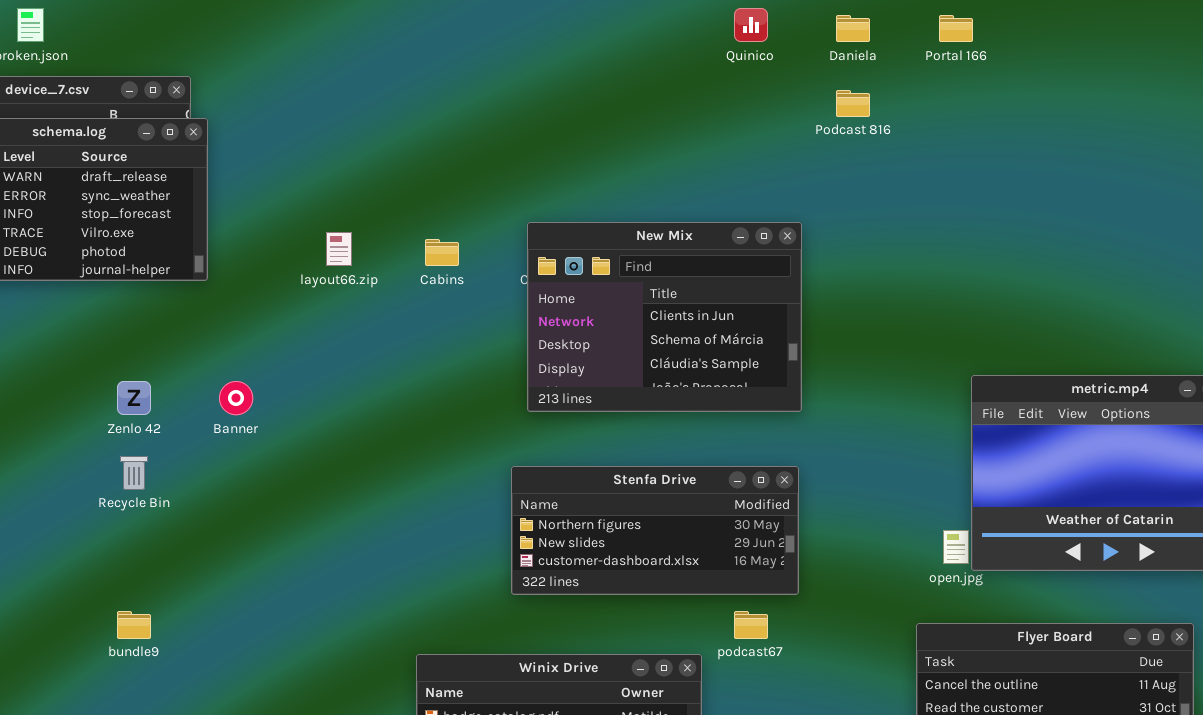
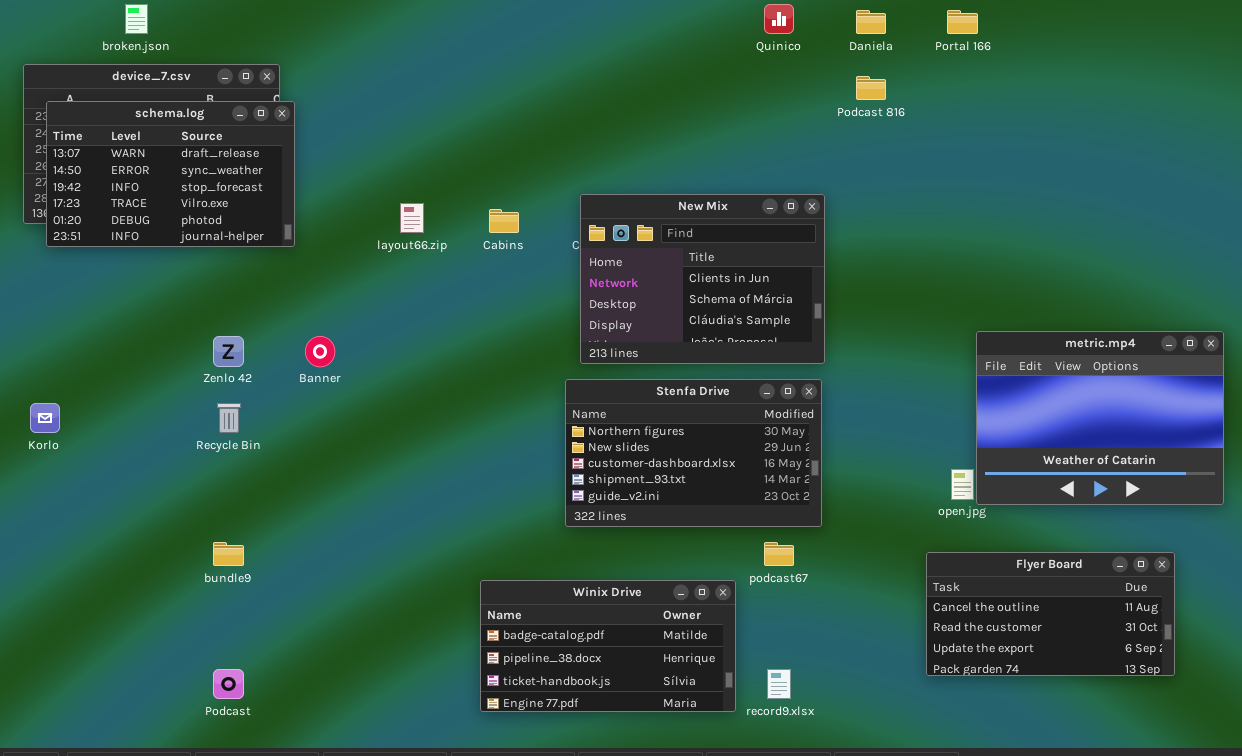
Stenfa Drive: [511,466,799,595] -> [565,379,822,527], resized

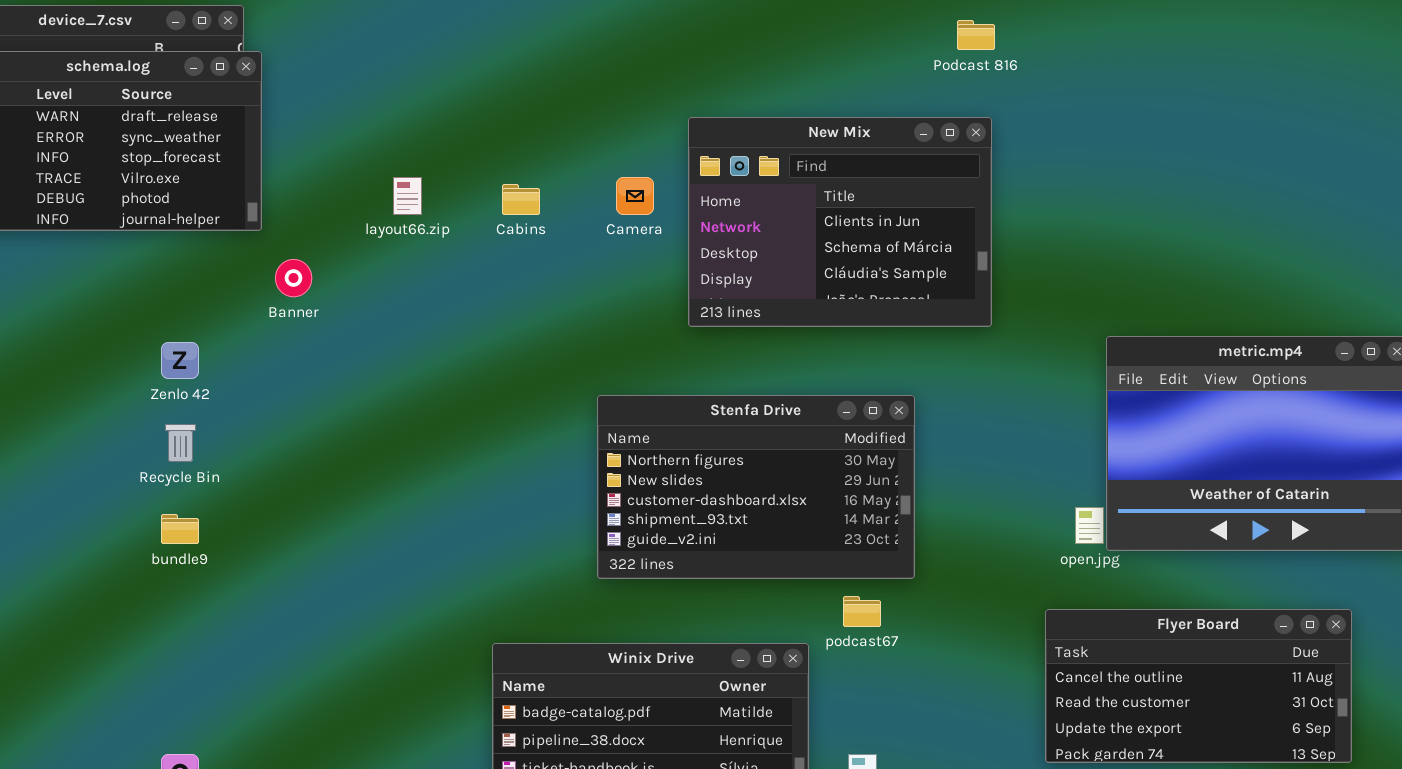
New Mix: [580,194,825,364] -> [688,117,992,327], moved
Banner: [305,336,335,367] -> [275,259,312,297], moved
bundle9: [213,542,244,566] -> [161,514,199,544], moved

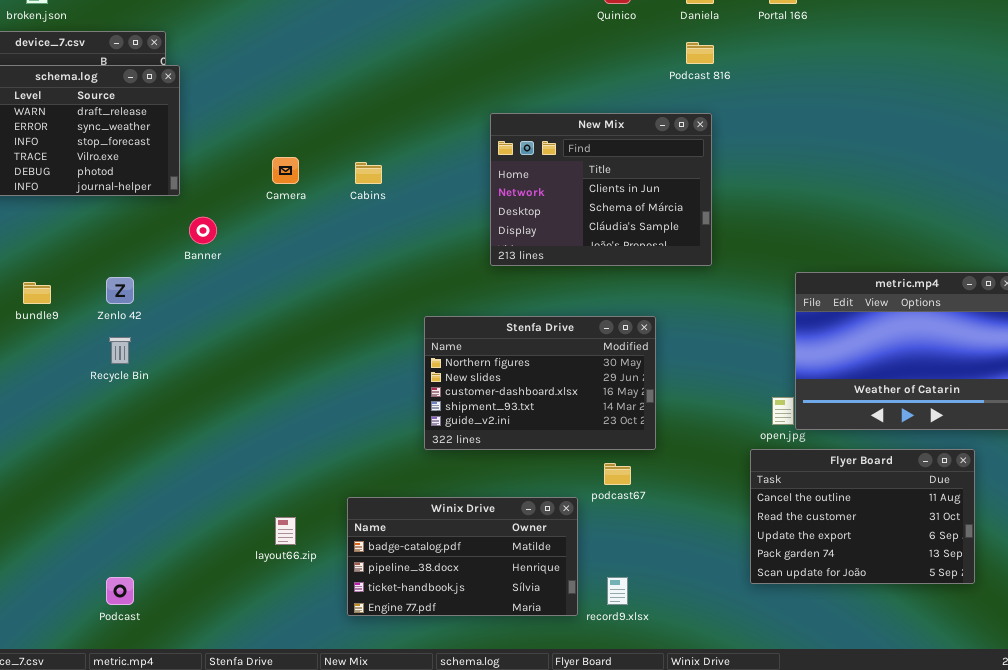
layout66.zip: [393,177,422,215] -> [275,517,296,545], moved
Camera: [616,177,654,215] -> [272,157,299,184], moved
bundle9: [161,514,199,544] -> [23,282,51,304], moved
Flyer Board: [1045,609,1352,763] -> [750,449,975,584], resized

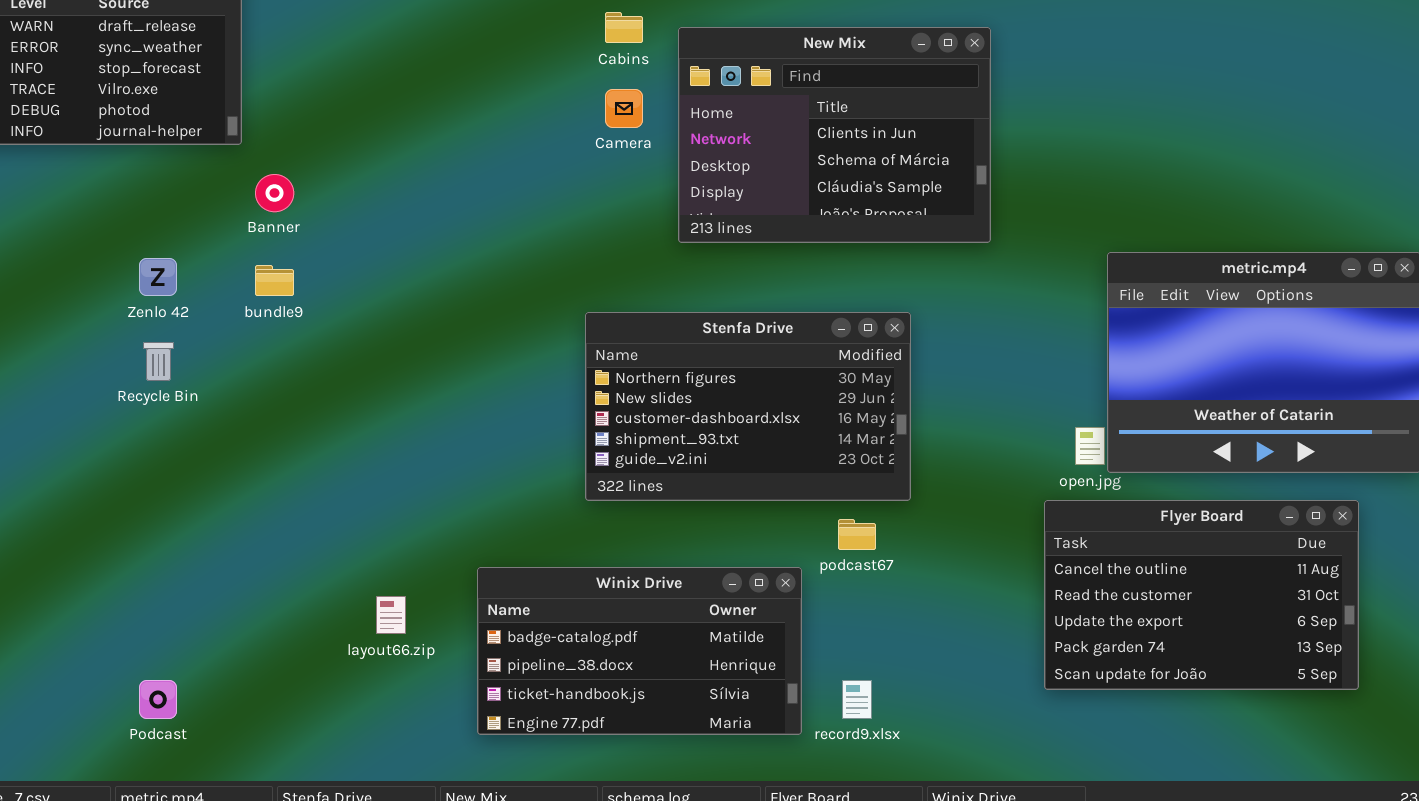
Camera: [272,157,299,184] -> [605,89,643,128], moved
Cabins: [355,162,382,184] -> [605,12,643,43], moved
bundle9: [23,282,51,304] -> [255,265,294,296], moved

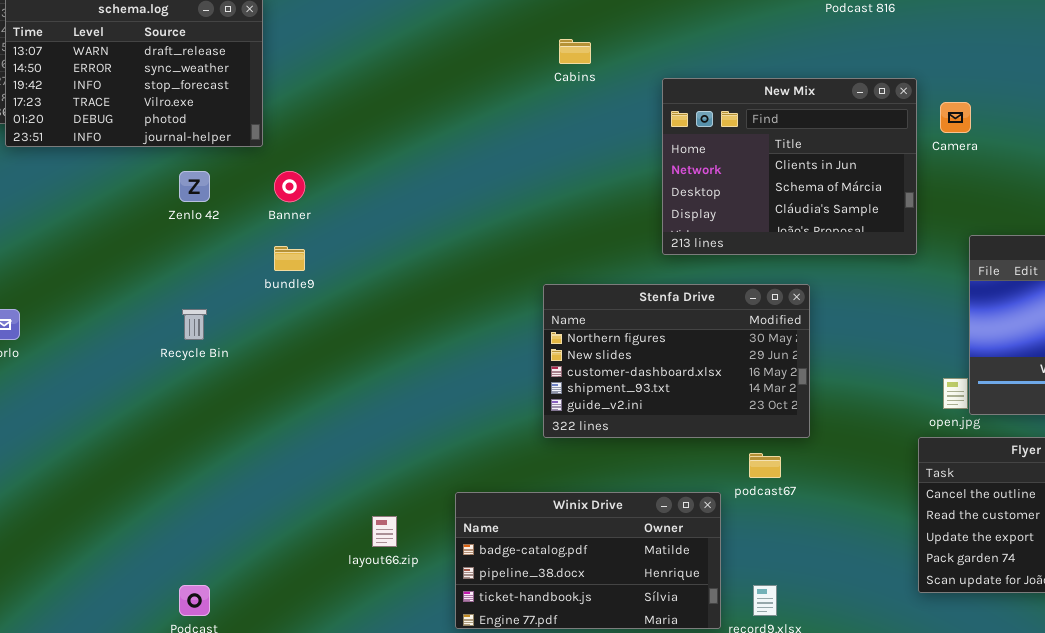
New Mix: [678,27,991,243] -> [662,78,917,255], moved
Camera: [605,89,643,128] -> [940,102,971,133], moved
Zenlo 42: [139,258,177,296] -> [179,171,210,202], moved

